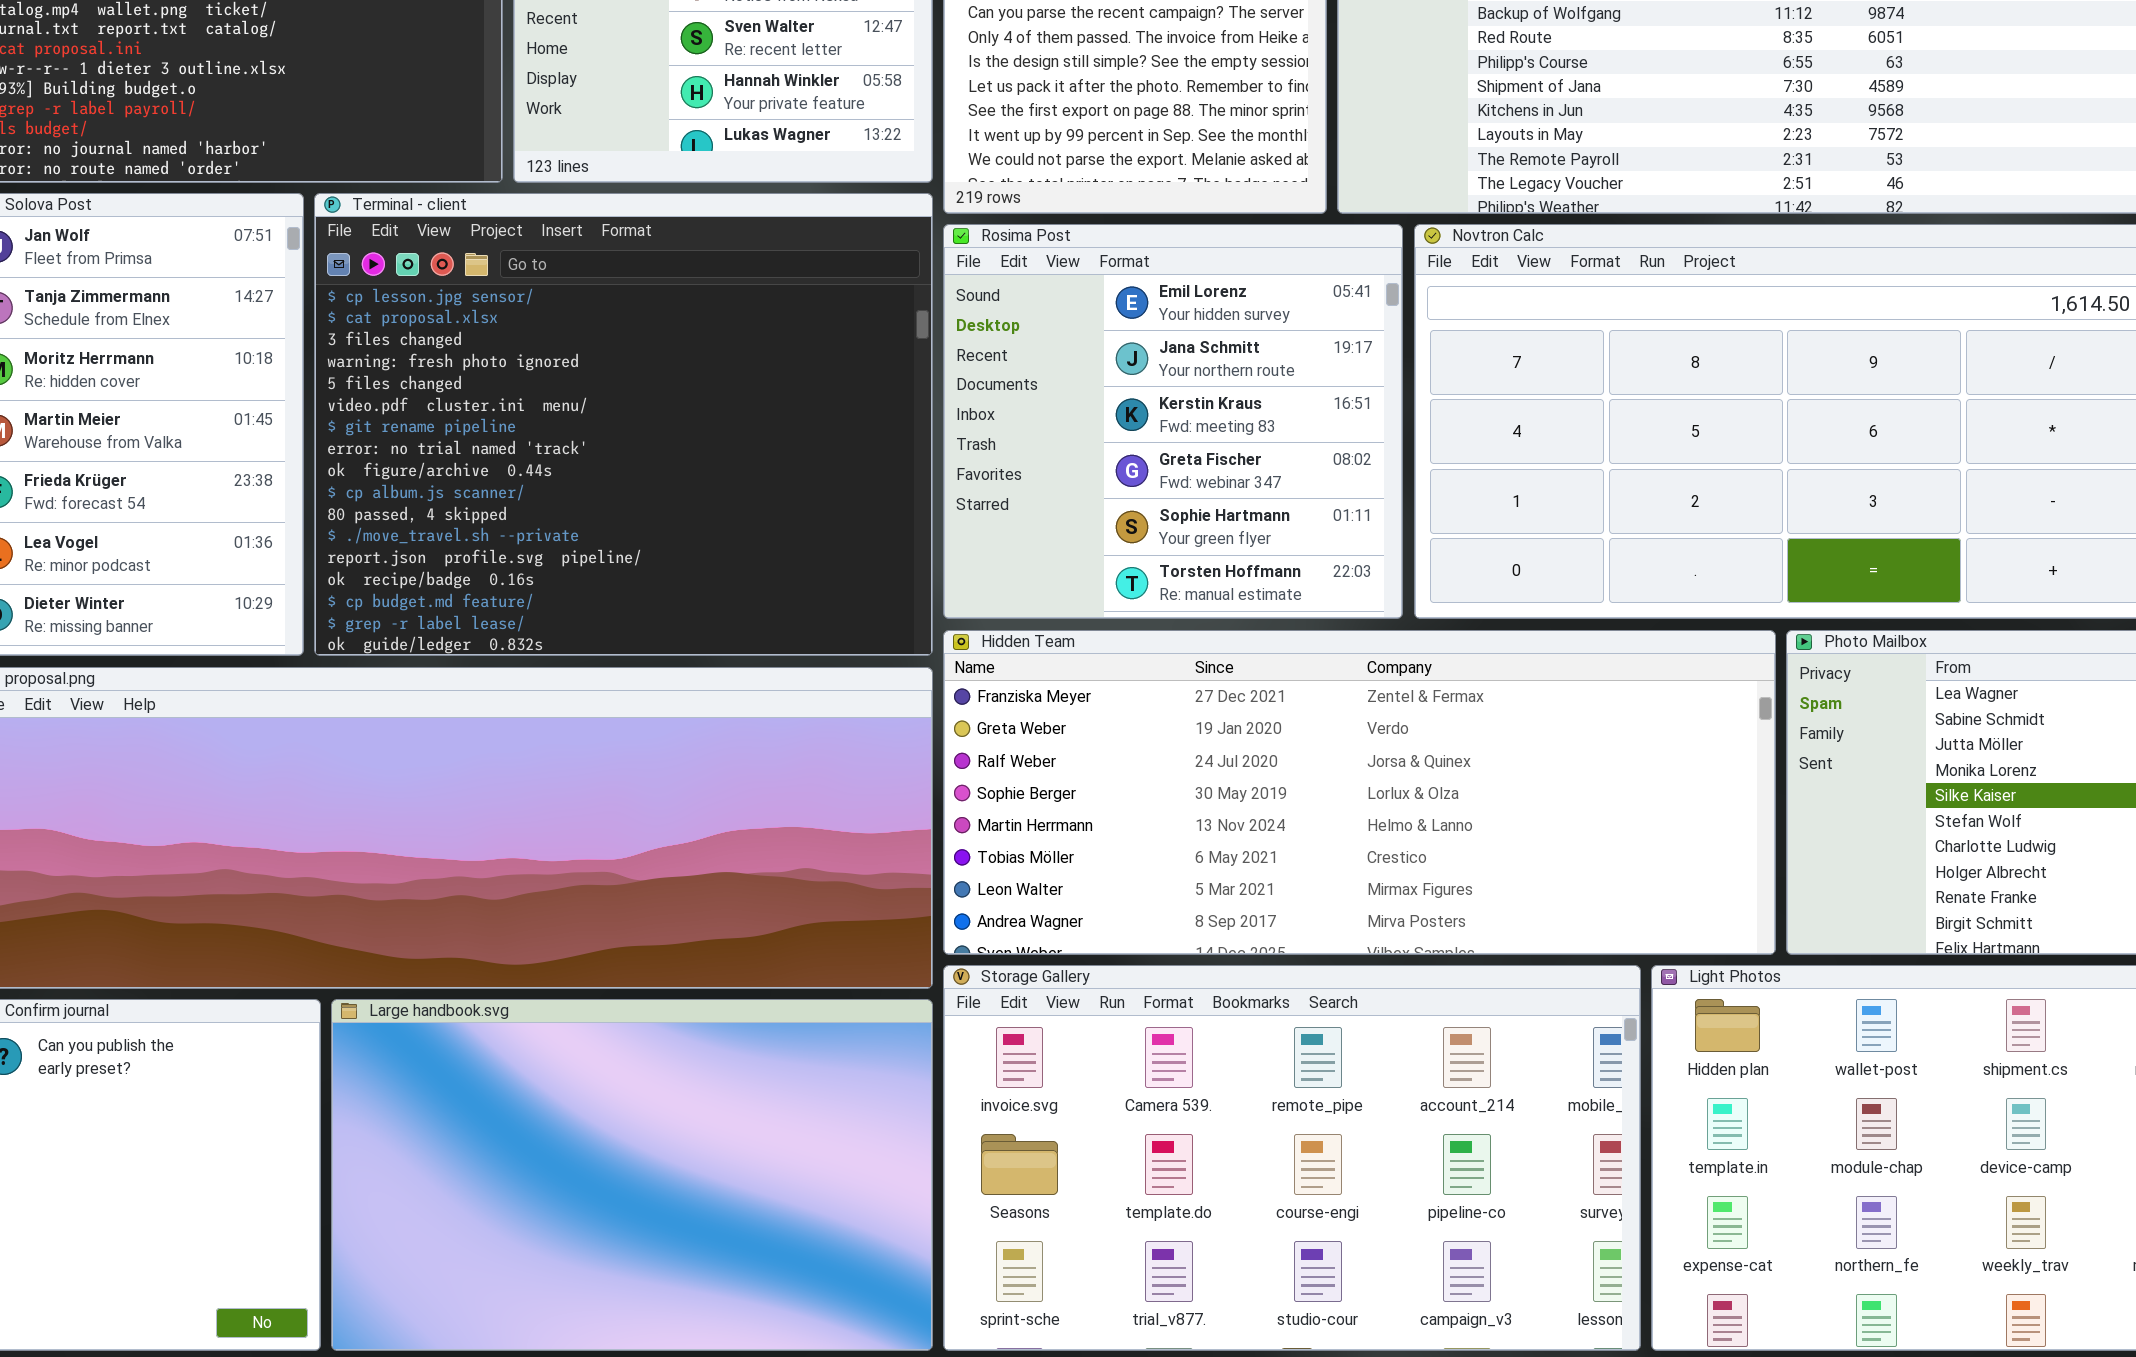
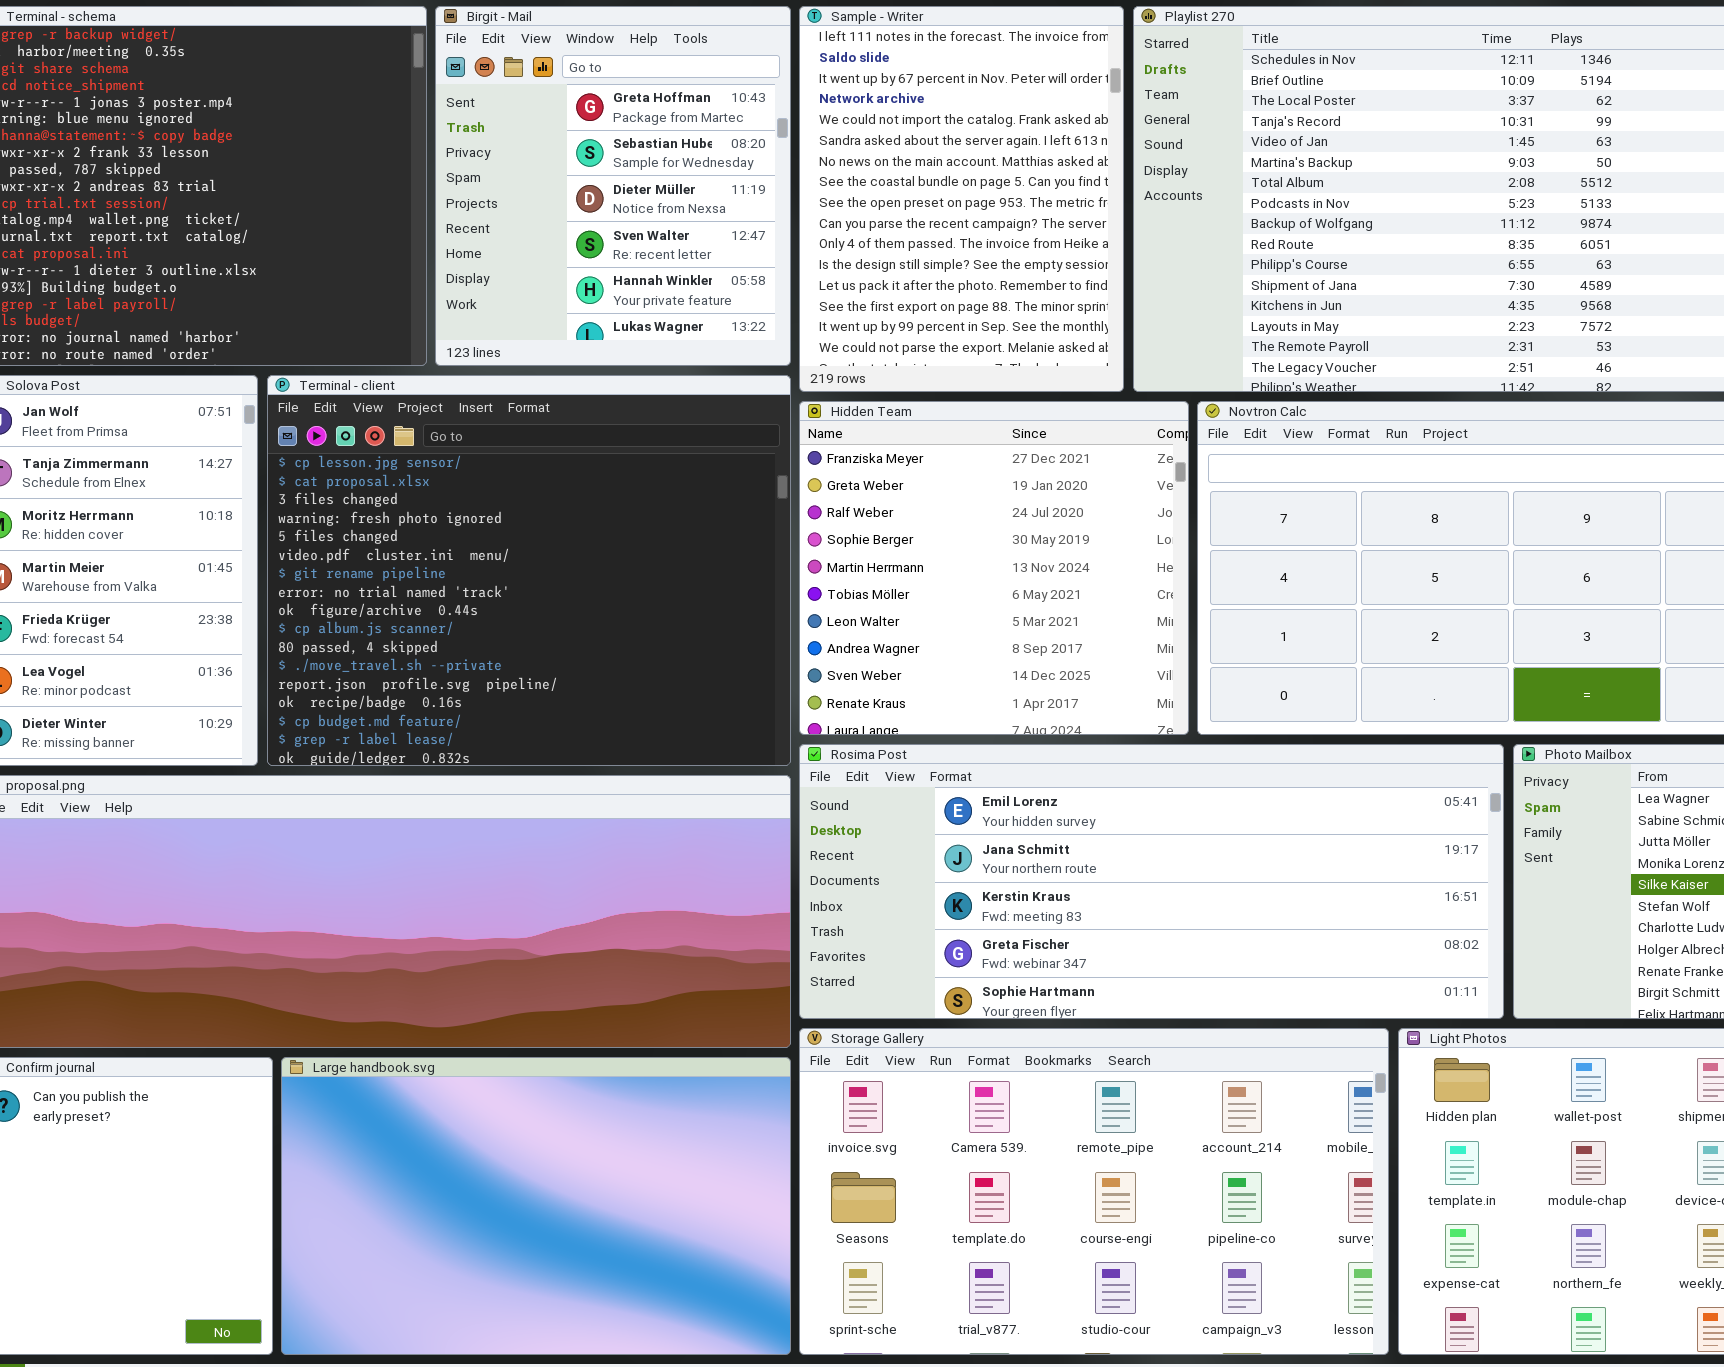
Rosima Post: [943,224,1403,619] -> [799,744,1504,1019], moved, resized
Hidden Team: [943,630,1776,955] -> [799,401,1189,735], moved, resized

